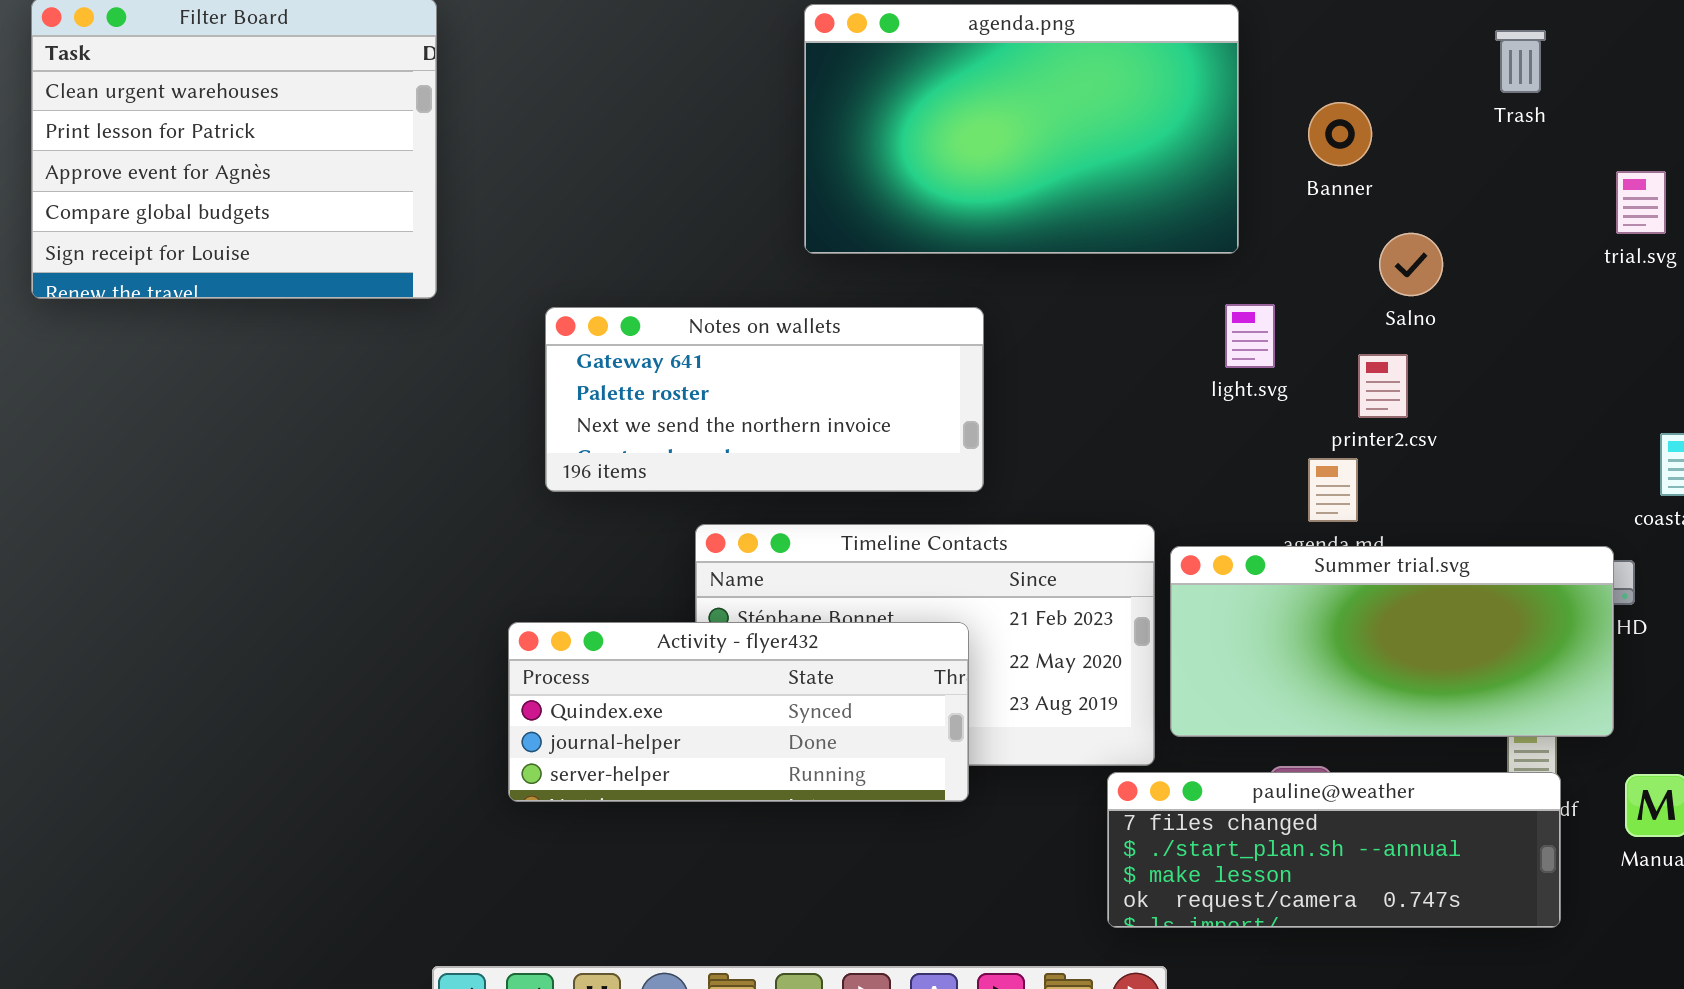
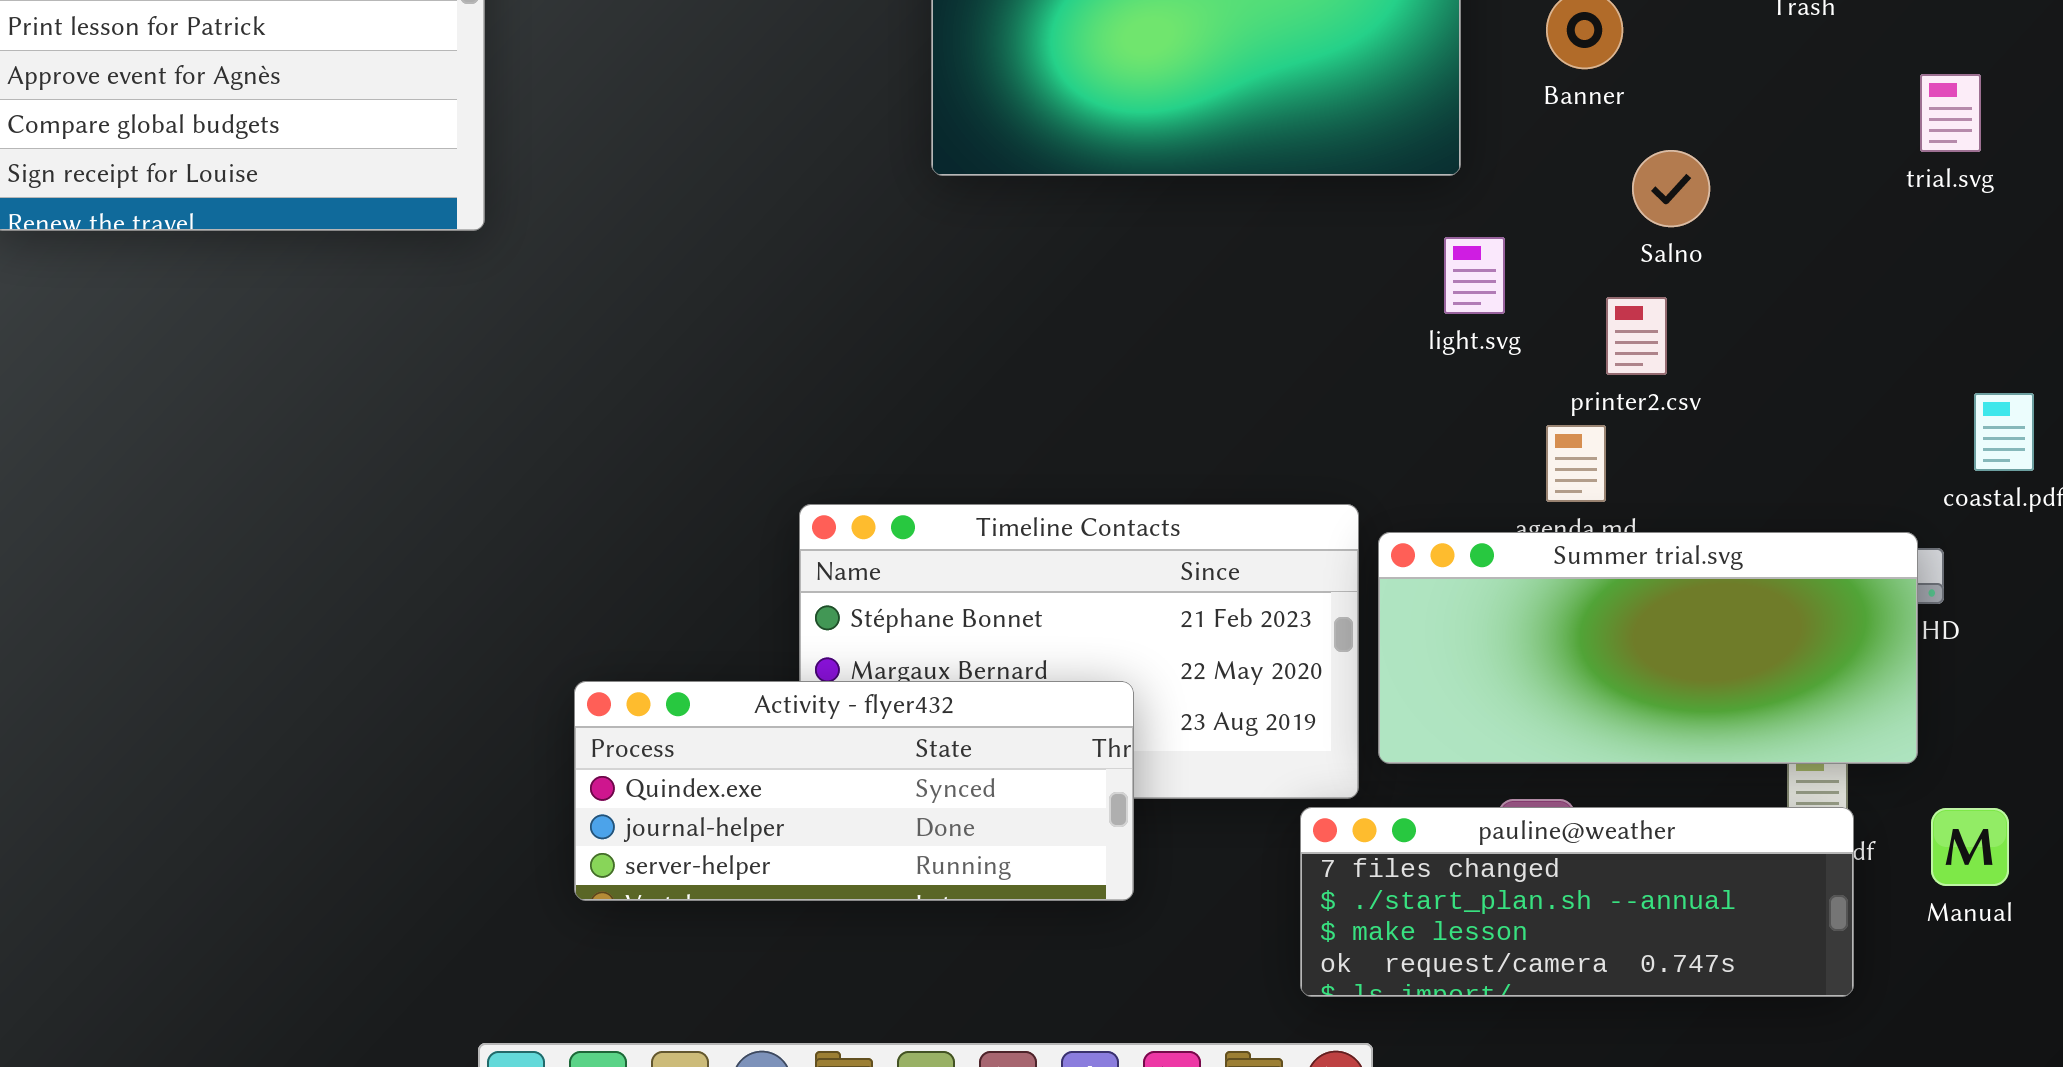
Notes on wallets: [545,307,984,492] -> none, closed
Activity - flyer432: [508,622,969,802] -> [574,681,1134,901], moved

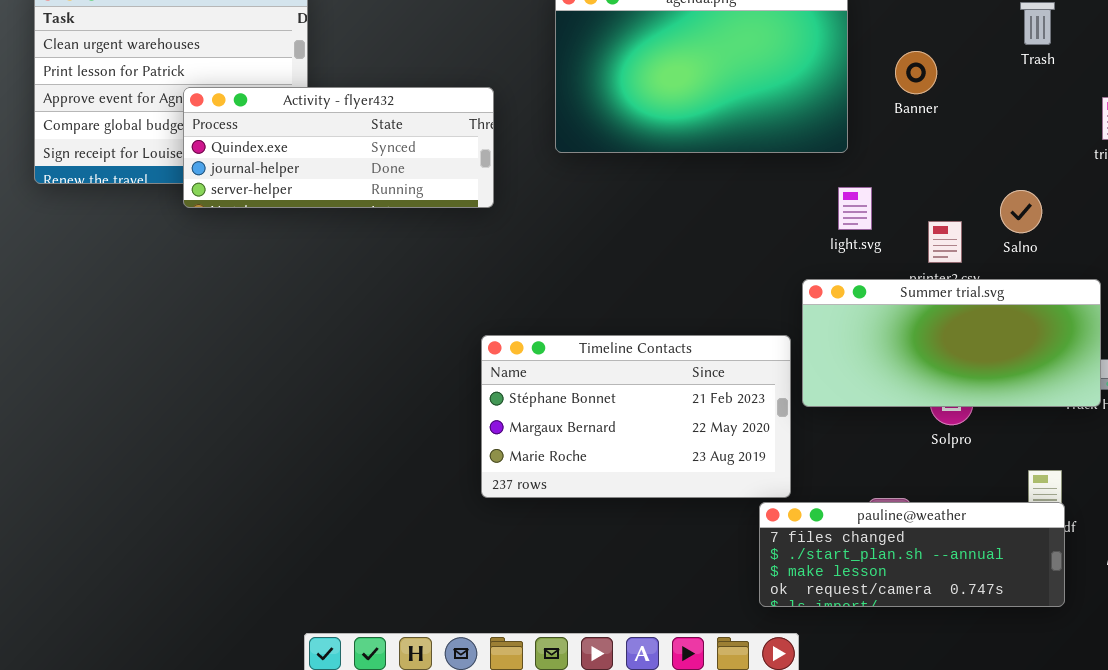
Salno: [1632,150,1710,227] -> [1000,190,1042,233], moved
Summer trial.svg: [1378,532,1918,764] -> [802,279,1101,407], moved
Activity - flyer432: [574,681,1134,901] -> [183,87,494,208], moved

